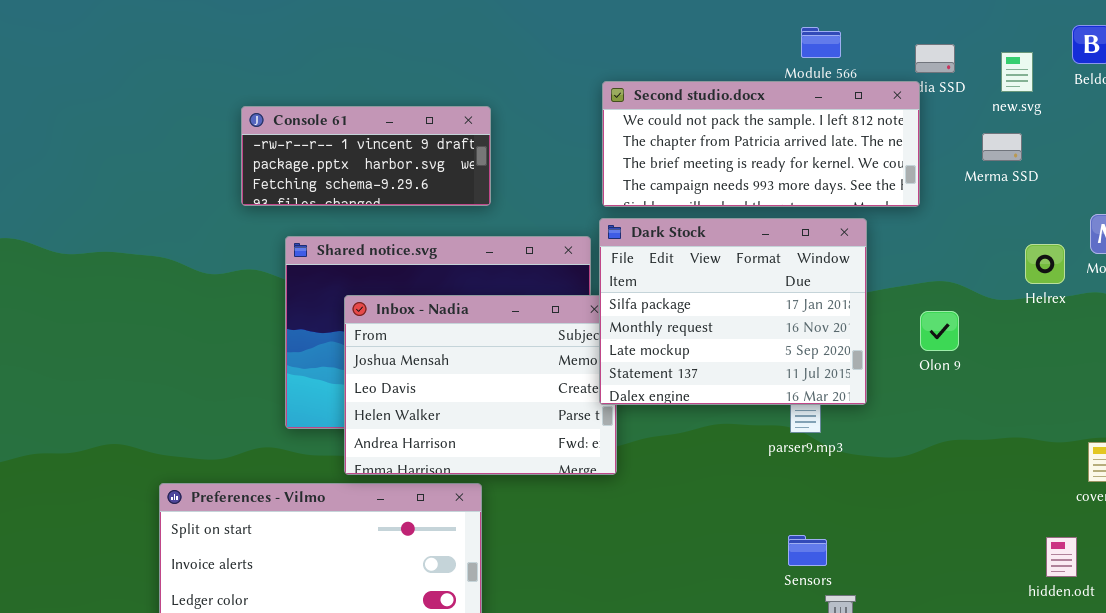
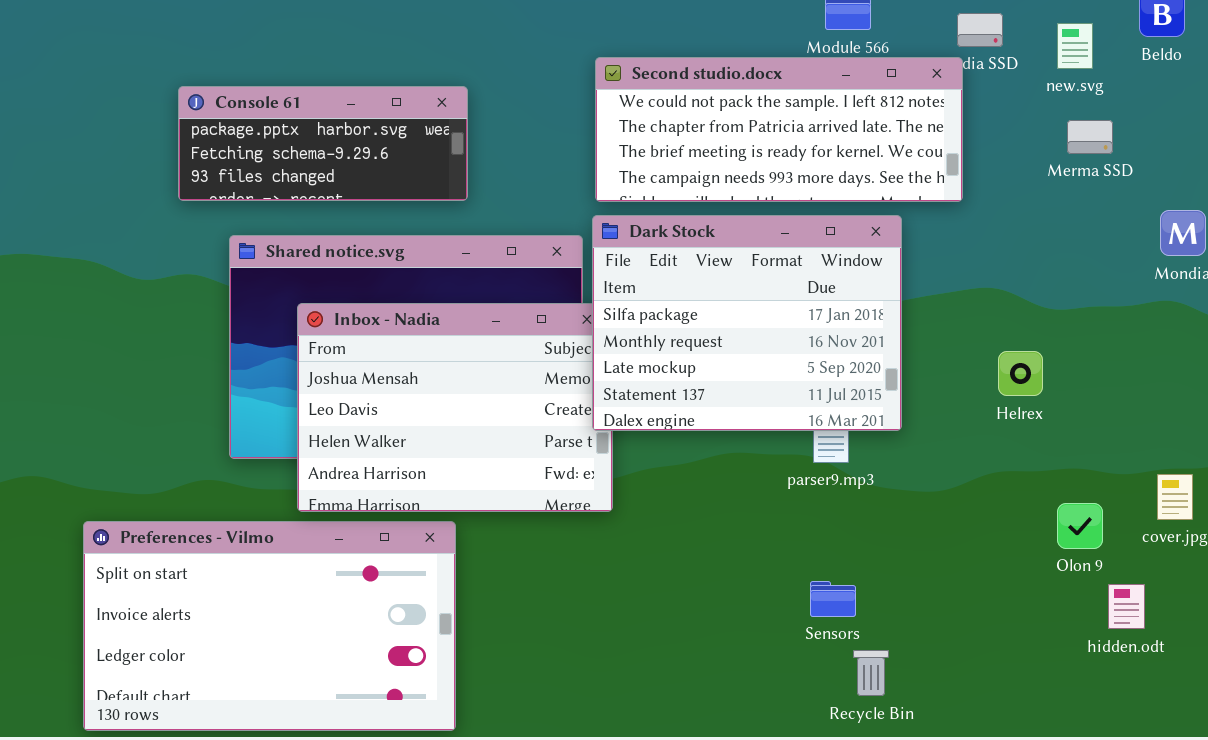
Console 61: [241,106,491,206] -> [178,86,468,201], scrolled down 1 row
Merma SSD: [982,133,1022,161] -> [1067,120,1113,154], moved
Helrex: [1025,244,1065,284] -> [998,351,1043,396], moved
Olon 9: [920,311,959,351] -> [1057,503,1103,549], moved

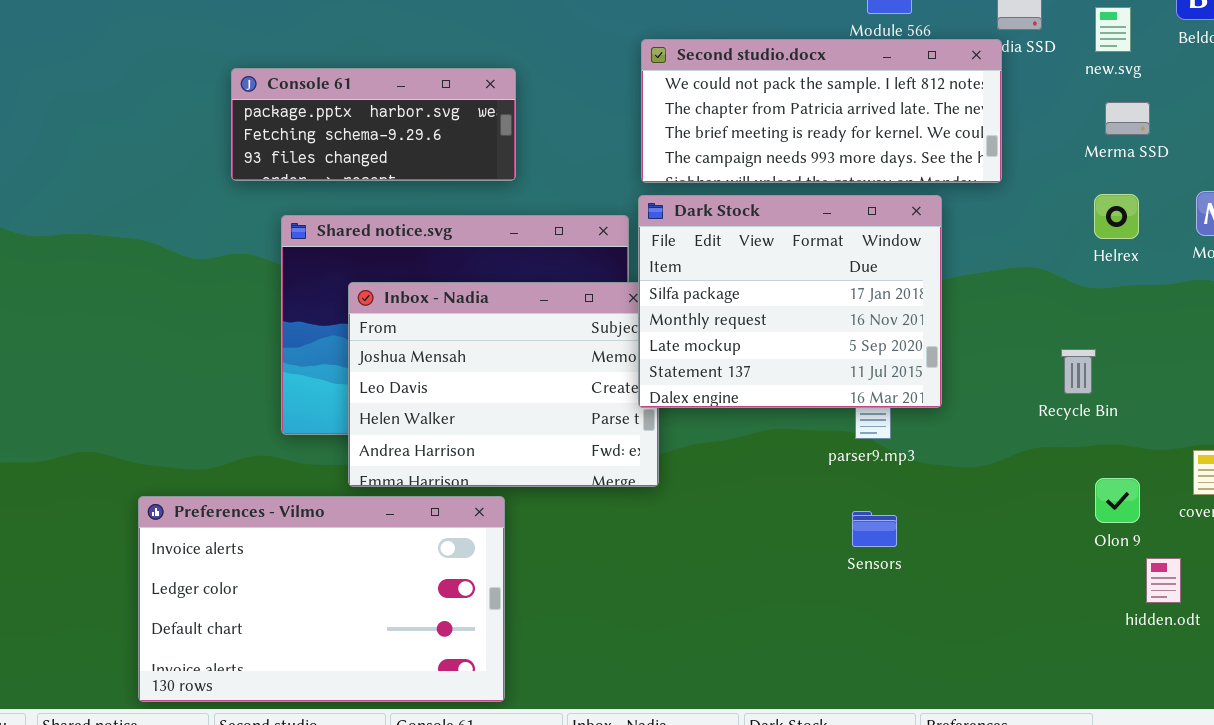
Helrex: [998,351,1043,396] -> [1094,194,1139,239], moved
Preferences - Vilmo: [83,521,456,731] -> [138,496,505,702], scrolled down 1 row
Sensors: [810,581,856,617] -> [852,511,897,547], moved
Recycle Bin: [853,650,889,696] -> [1061,349,1096,394], moved

